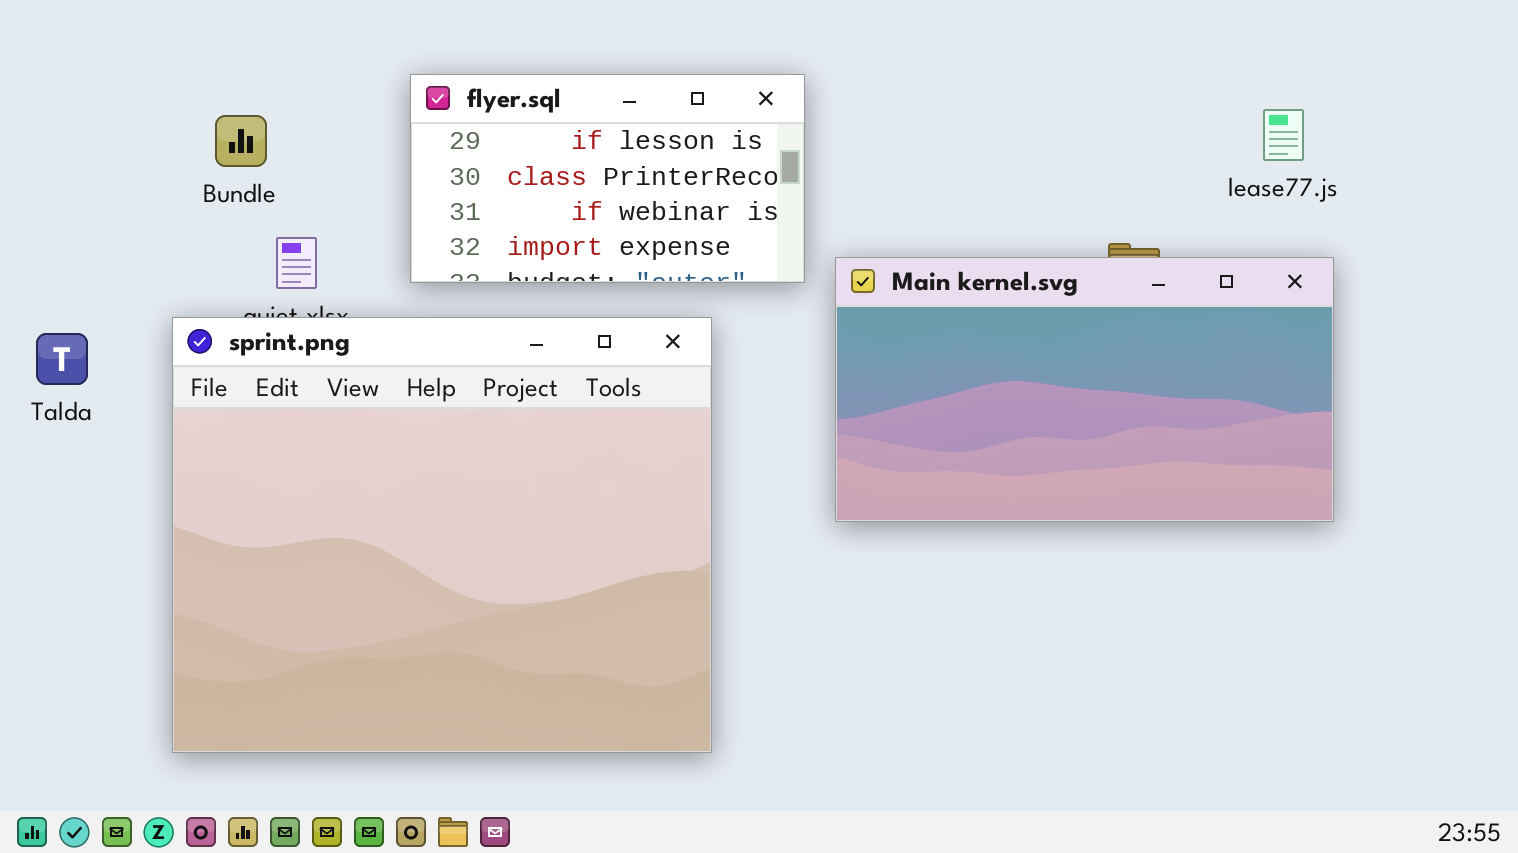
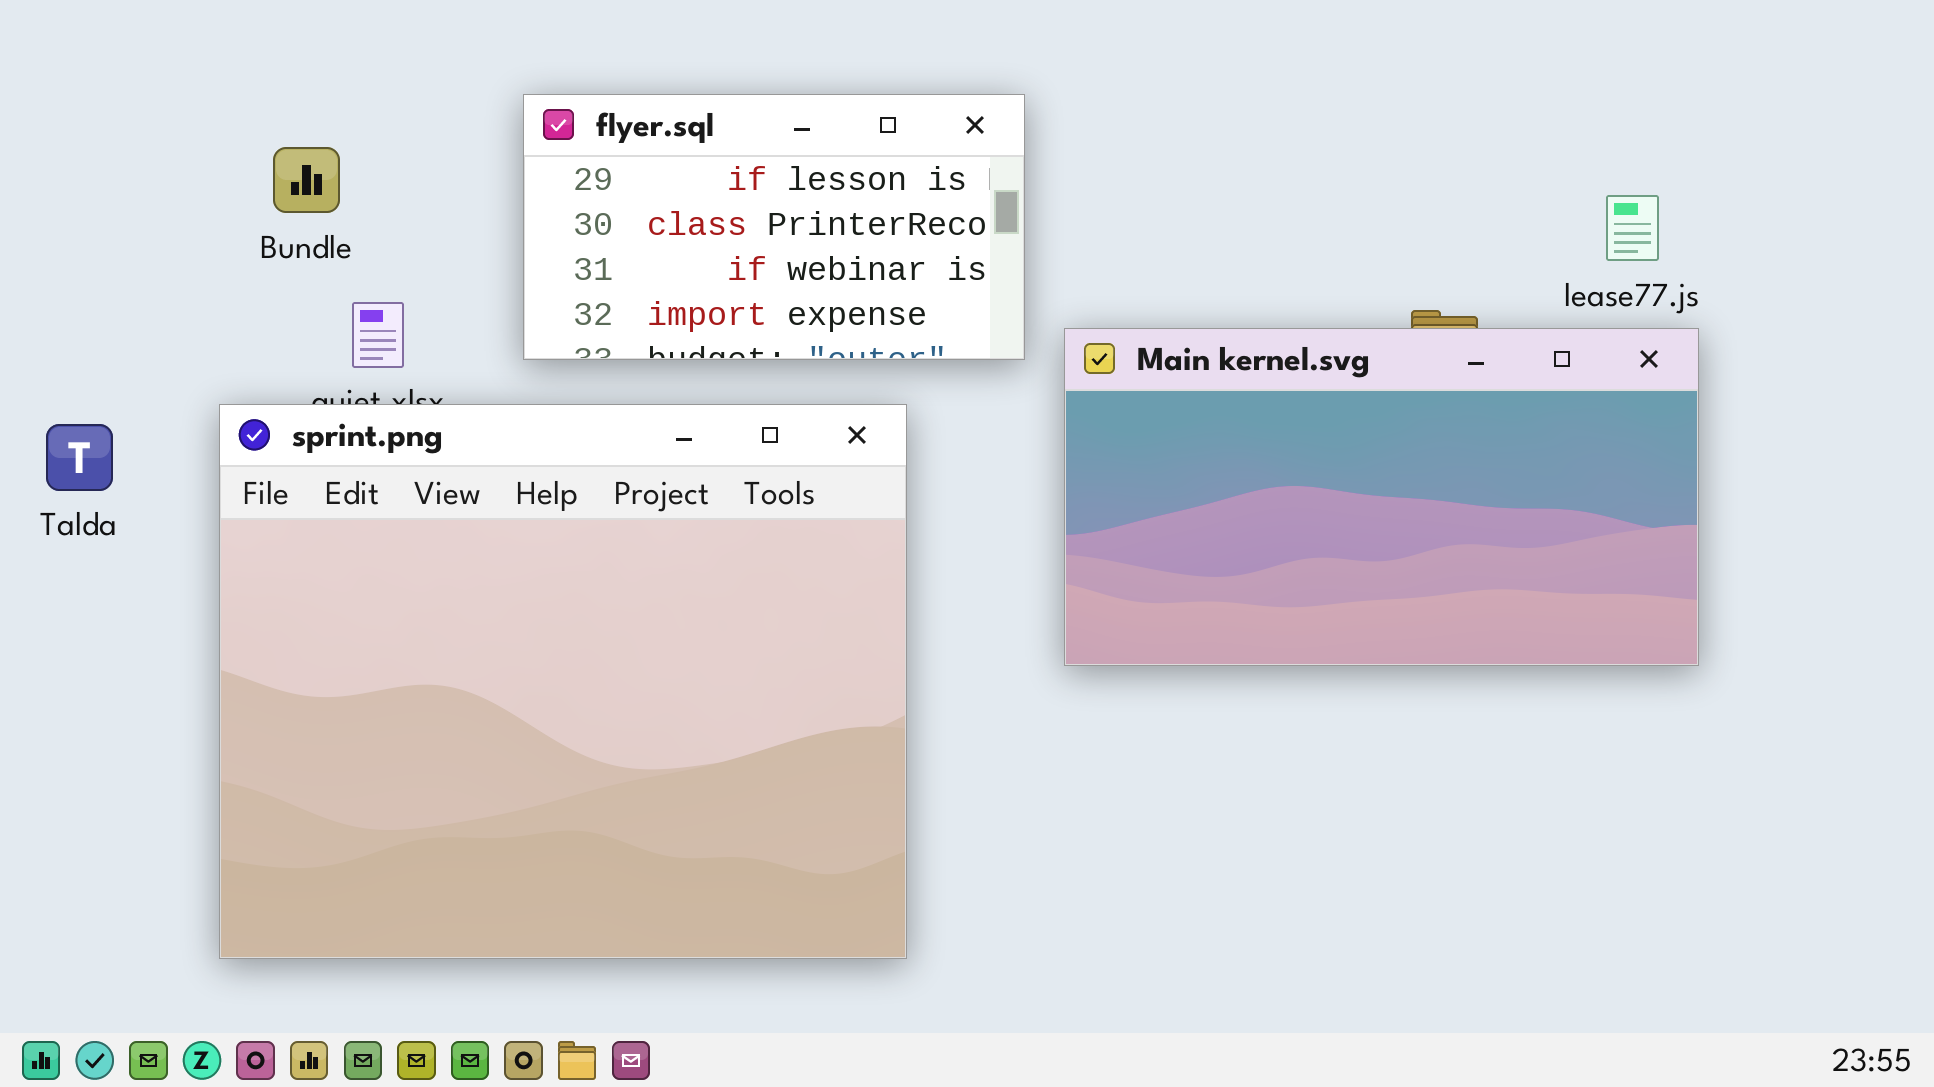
lease77.js: [1263,109,1304,161] -> [1606,195,1659,261], moved

